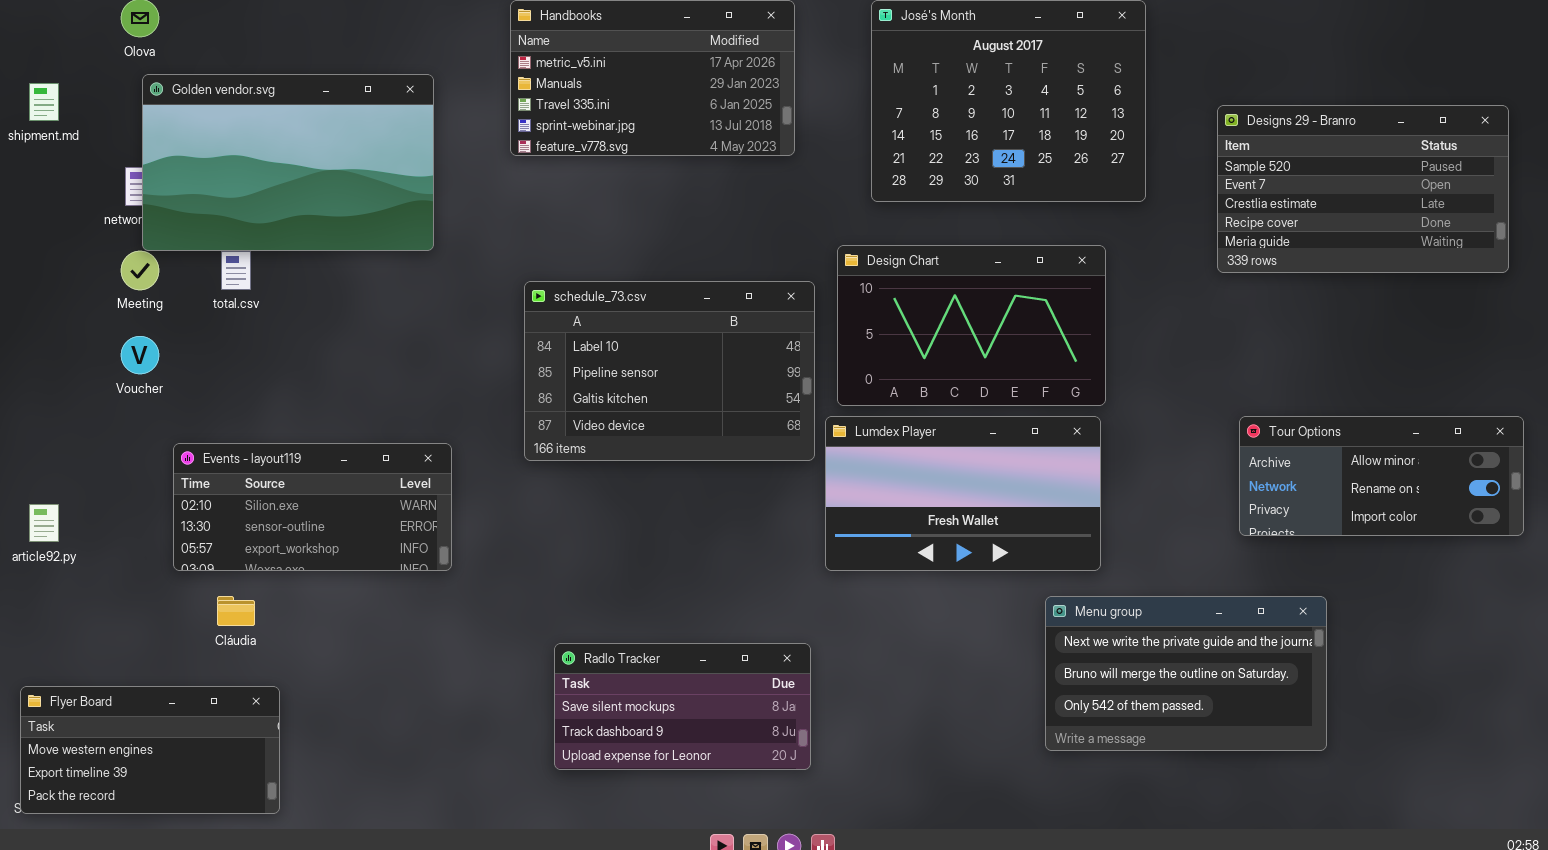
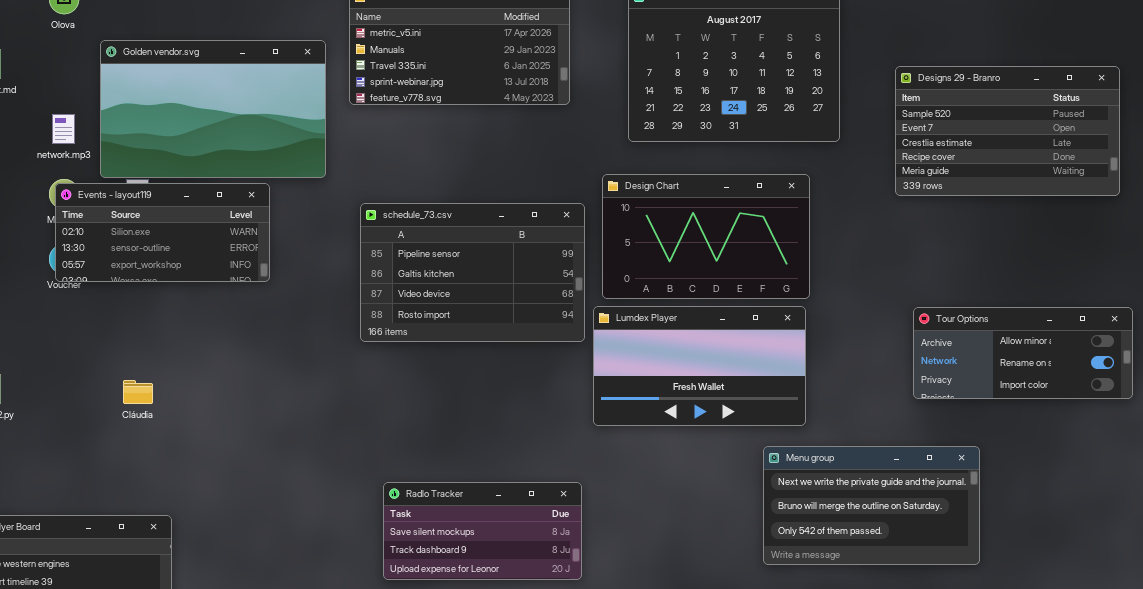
Golden vendor.svg: [142,74,434,251] -> [100,40,326,178], moved
schedule_73.csv: [524,281,815,461] -> [360,203,585,342], scrolled down 1 row
Events - layout119: [173,443,452,571] -> [55,183,270,282], moved
Cláudia: [217,596,255,626] -> [123,380,153,404], moved

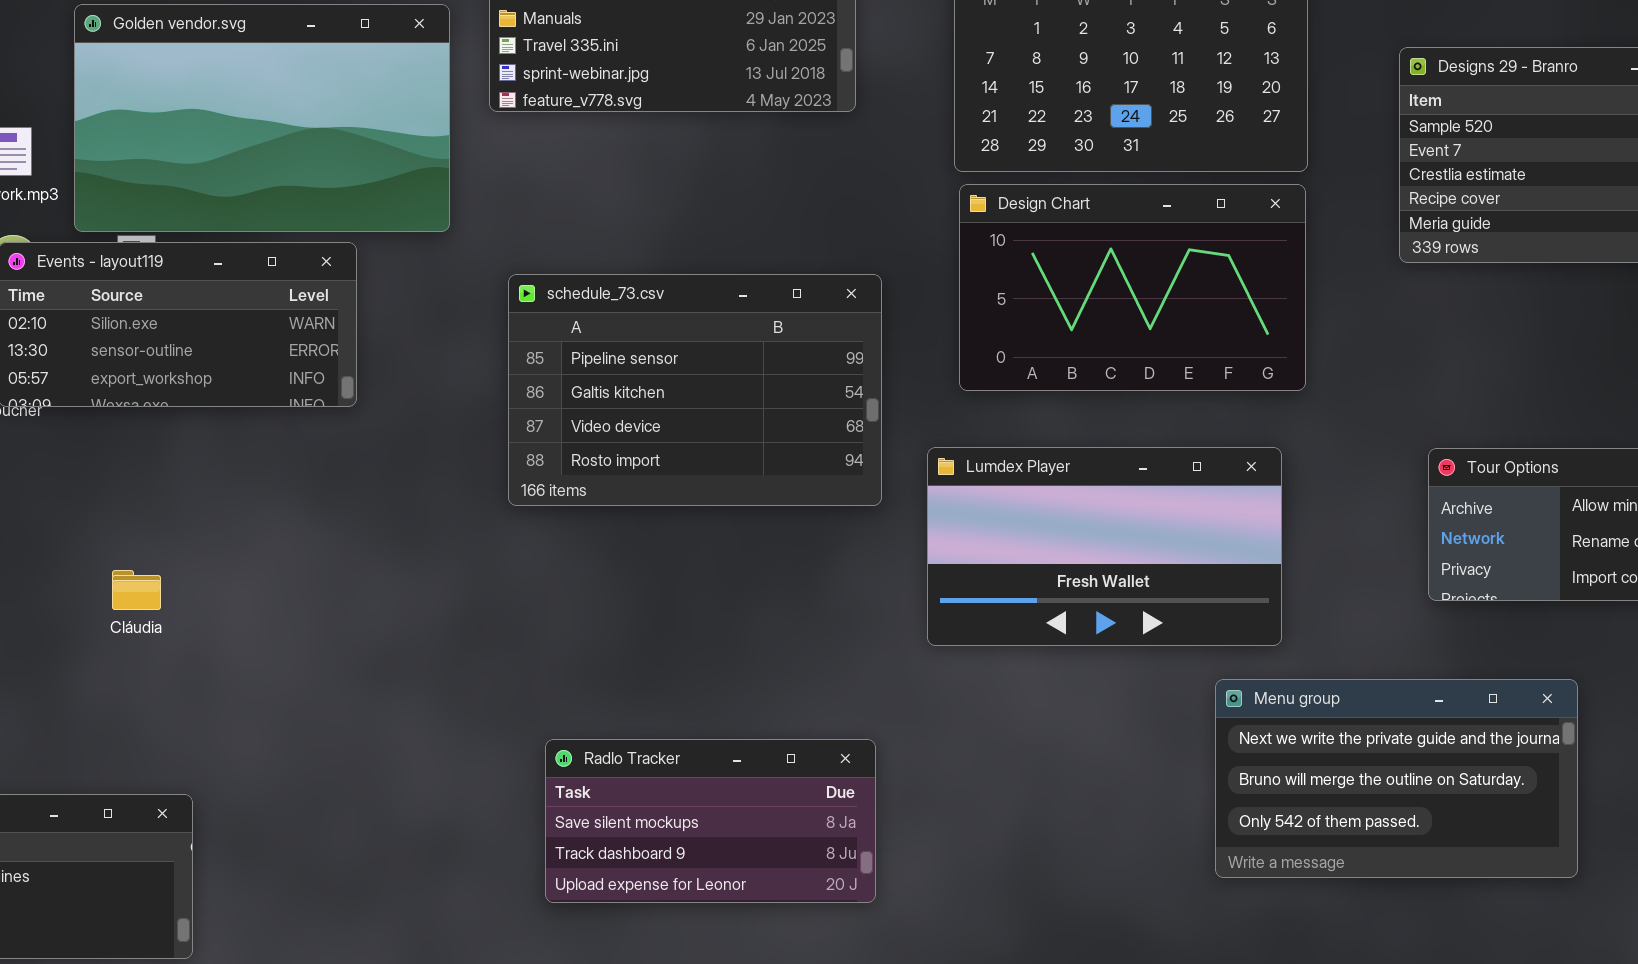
Design Chart: [602,174,810,299] -> [959,184,1306,391], moved
Lumdex Player: [593,306,806,426] -> [927,447,1282,646], moved
Menu group: [763,446,980,565] -> [1215,679,1578,878], moved

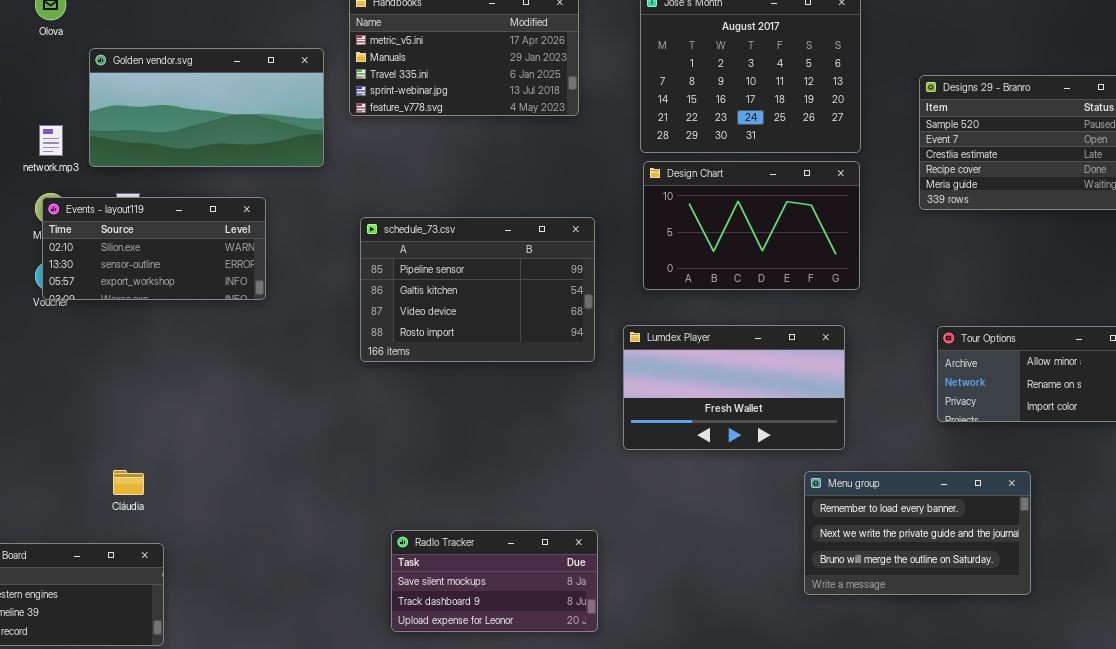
Golden vendor.svg: [74,4,450,232] -> [89,48,324,167], resized
Cláudia: [112,570,161,610] -> [113,470,144,495], moved
Menu group: [1215,679,1578,878] -> [804,471,1031,595], scrolled up 1 row
Radlo Tracker: [545,739,876,903] -> [391,530,598,632], moved

